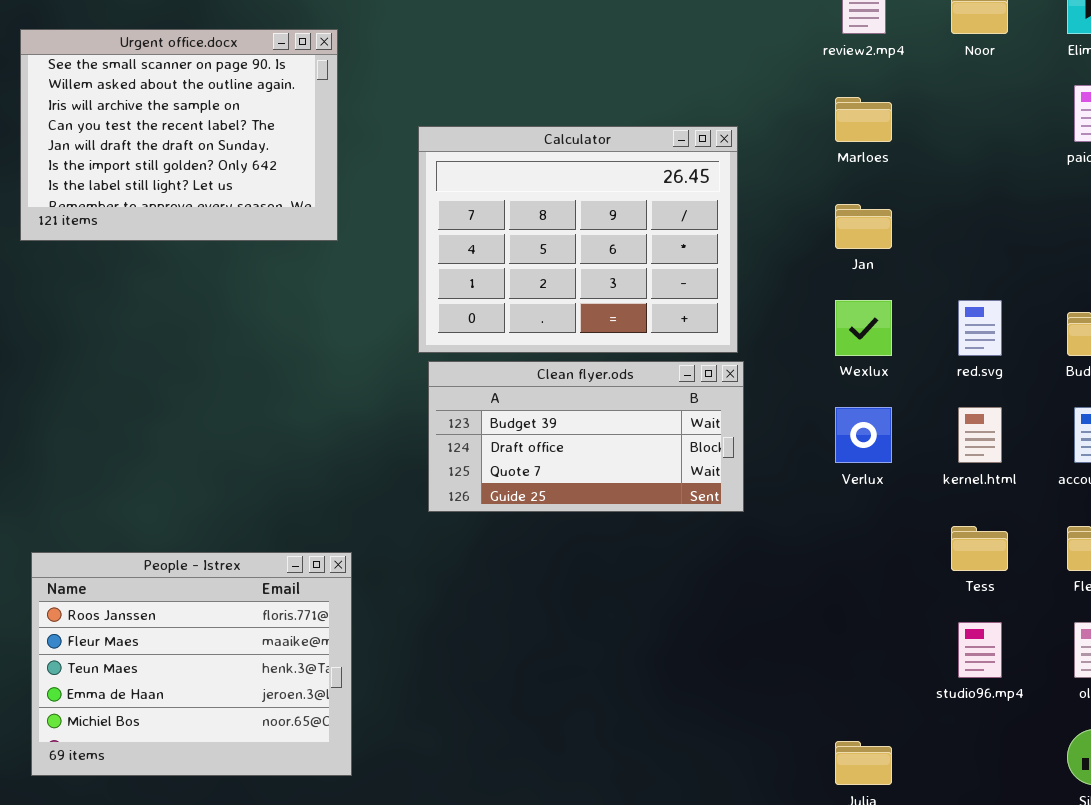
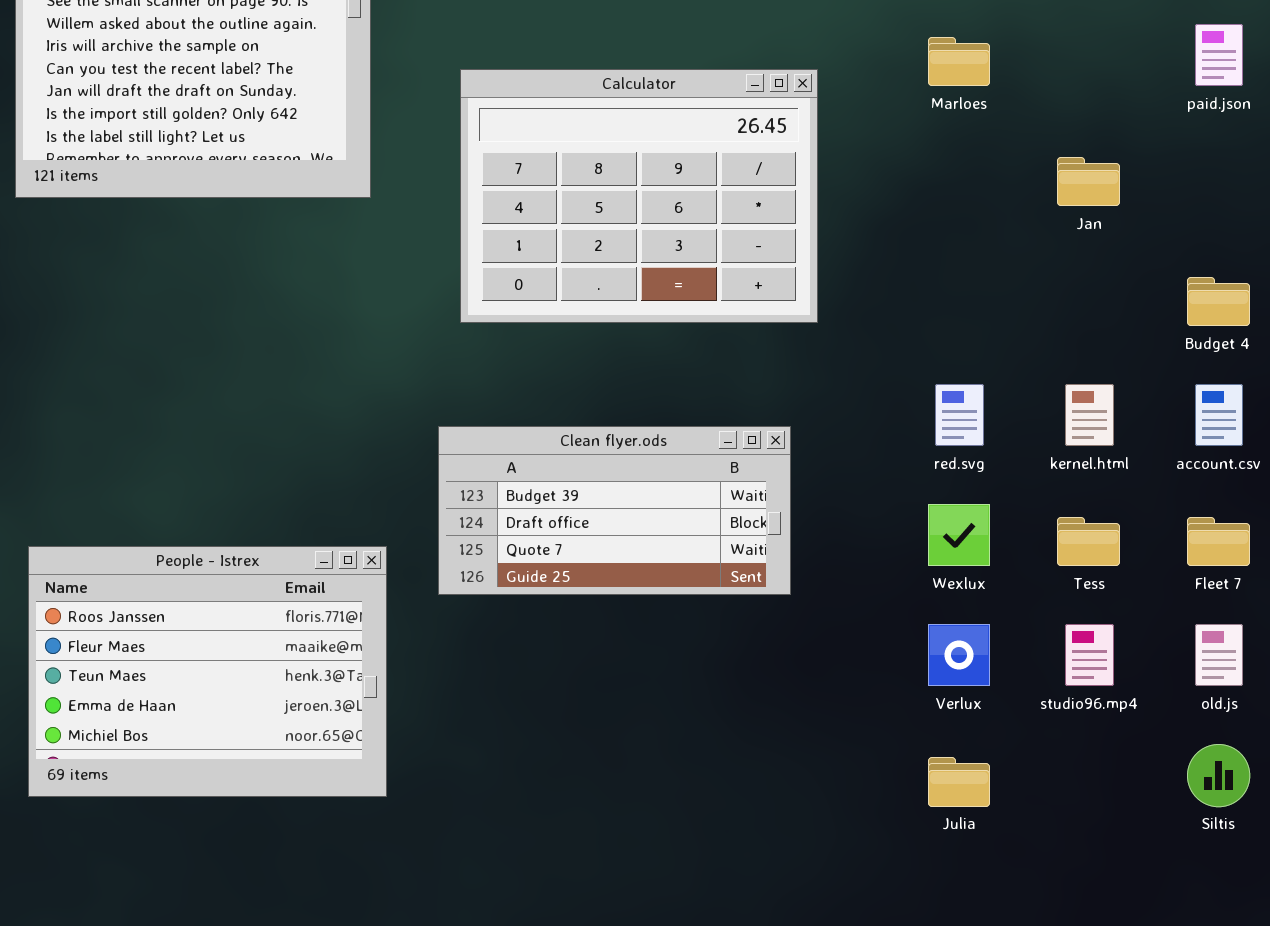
Jan: [835,204,892,249] -> [1057,157,1120,206], moved
Wexlux: [835,300,892,356] -> [928,504,990,566], moved
red.svg: [958,300,1002,356] -> [935,384,984,446], moved
Clean flyer.ods: [428,361,744,512] -> [438,426,791,595], moved
Verlux: [835,407,892,463] -> [928,624,990,686], moved

